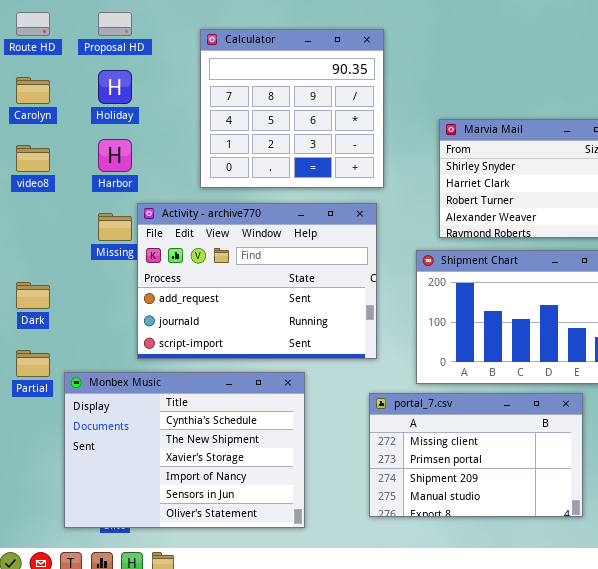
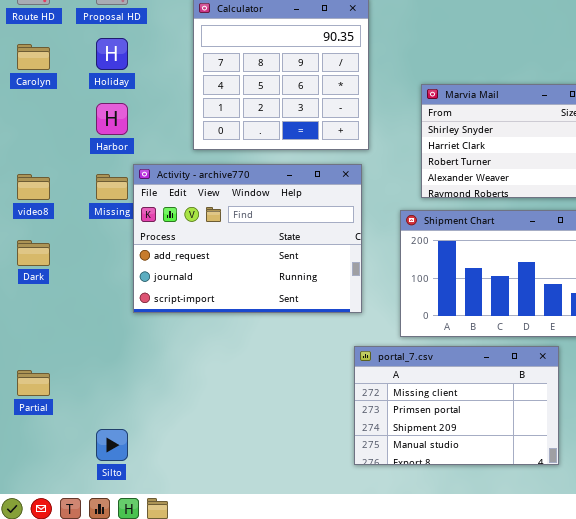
video8: [16,145,50,172] -> [17,174,50,200], moved
Partial: [16,350,50,377] -> [17,370,50,396], moved
Monbex Music: [64,372,305,528] -> none, closed

